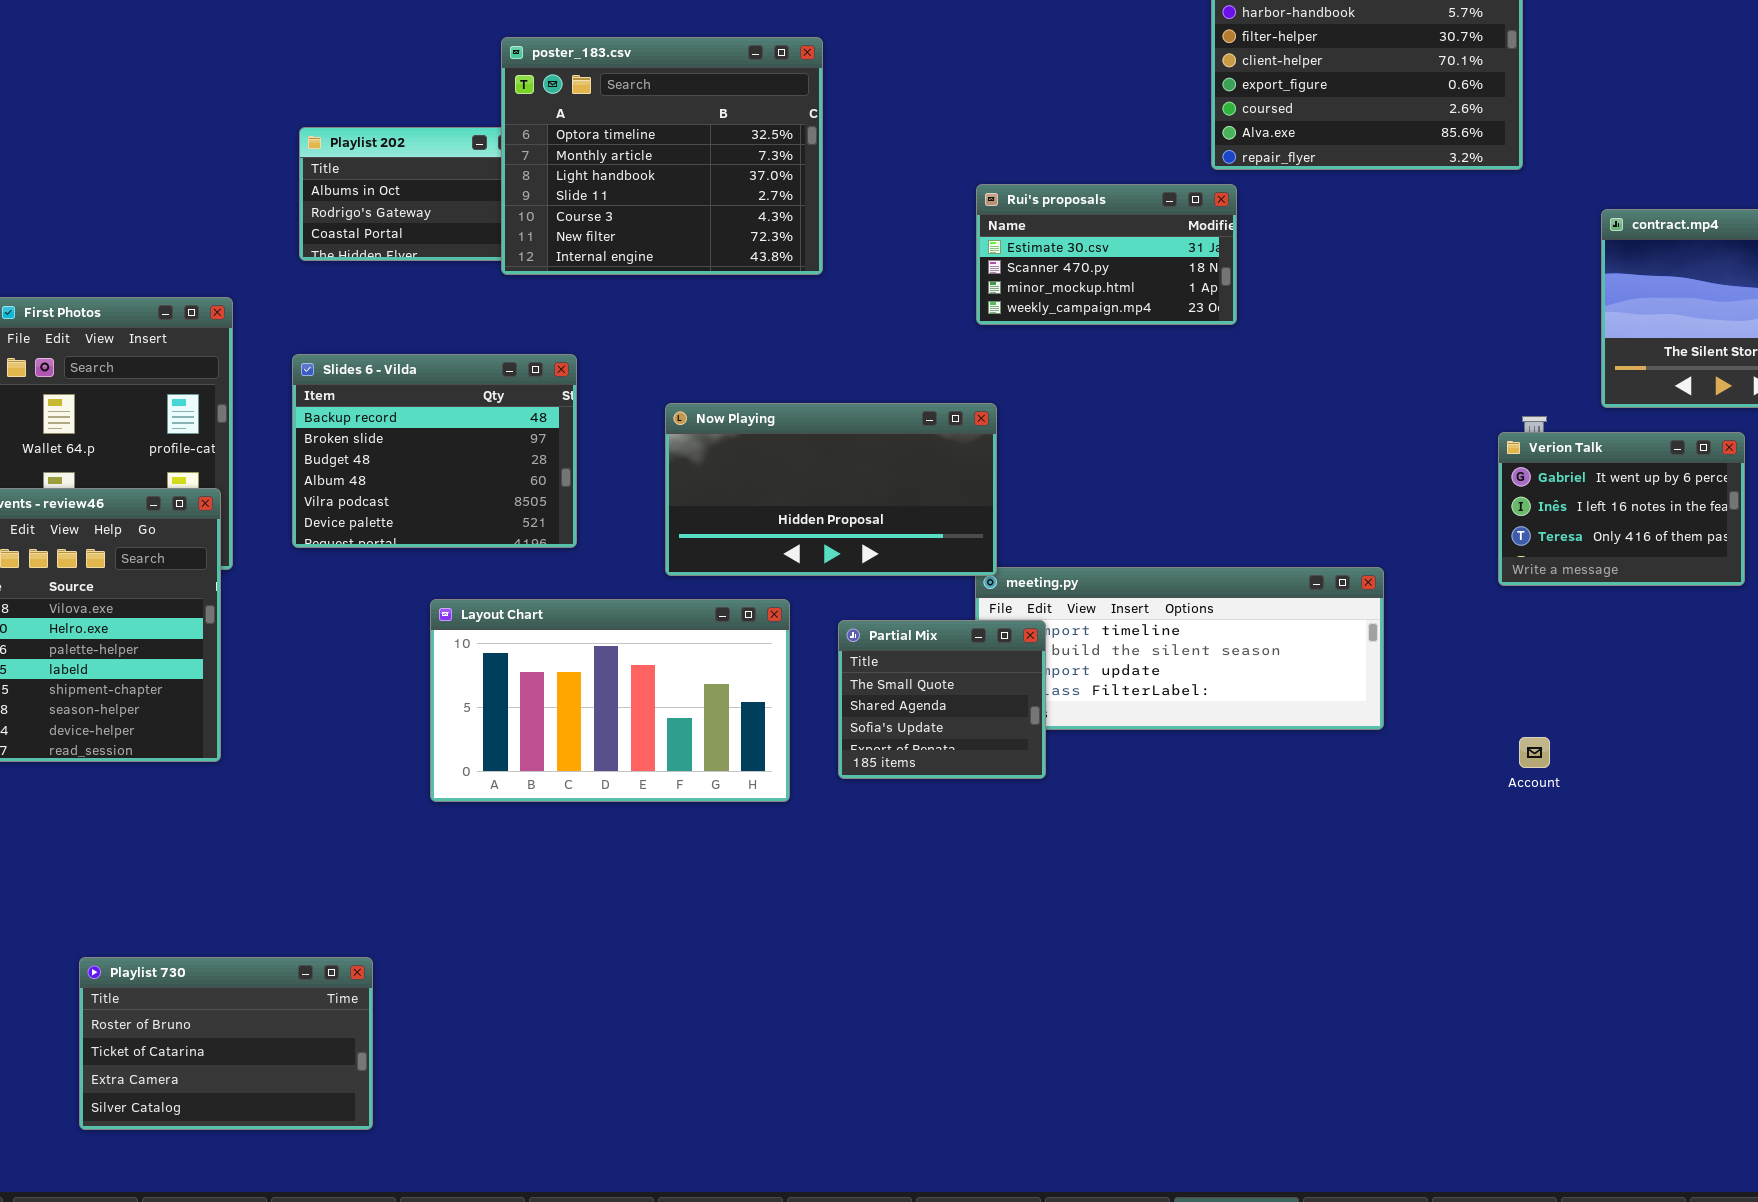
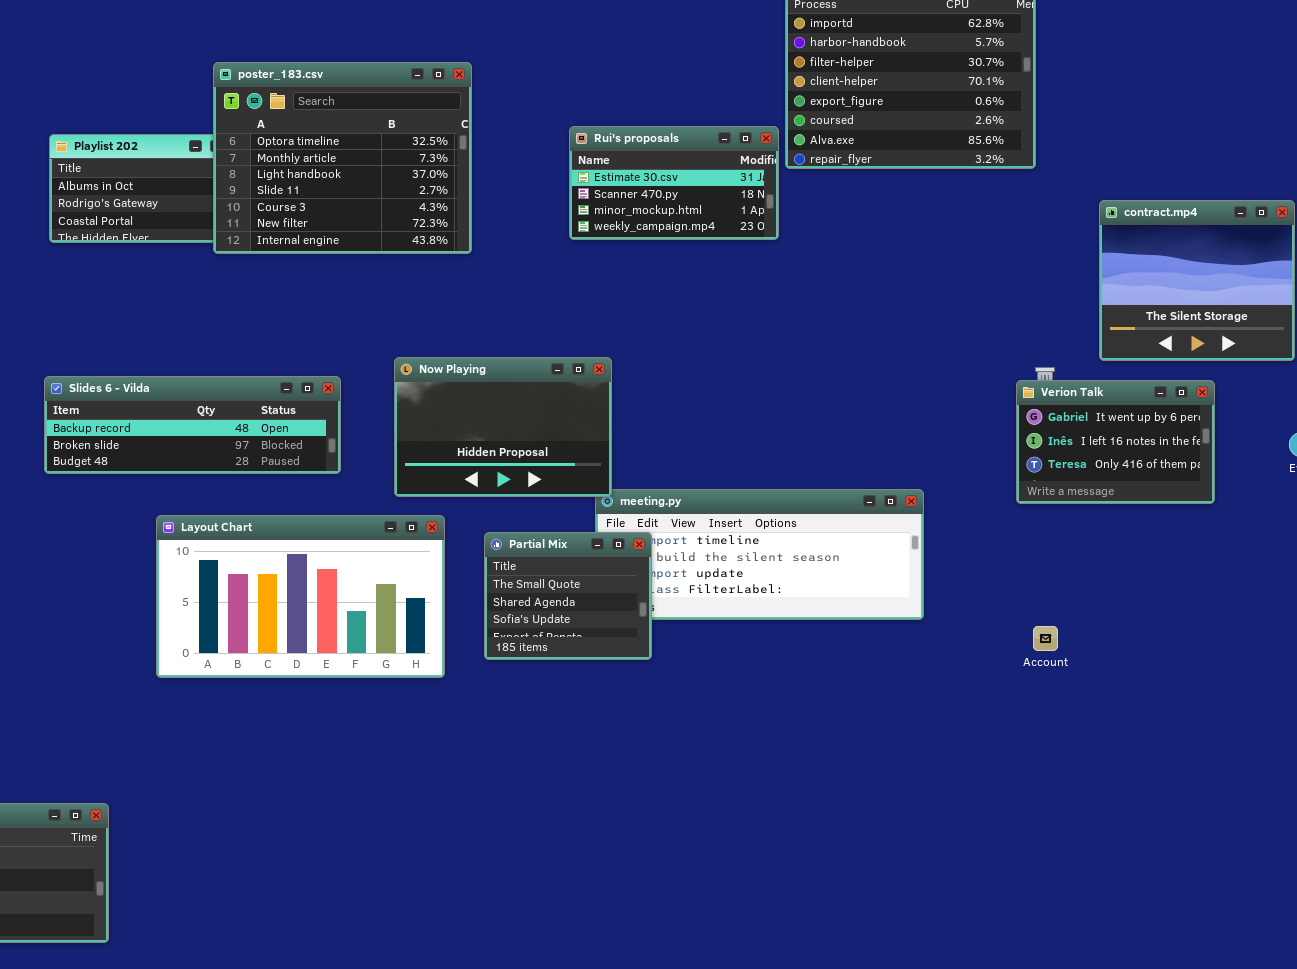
Rui's proposals: [976,184,1237,325] -> [569,126,779,240], moved
Slides 6 - Vilda: [292,354,577,548] -> [44,376,341,474], resized
Now Playing: [665,403,997,576] -> [394,357,612,497], resized

